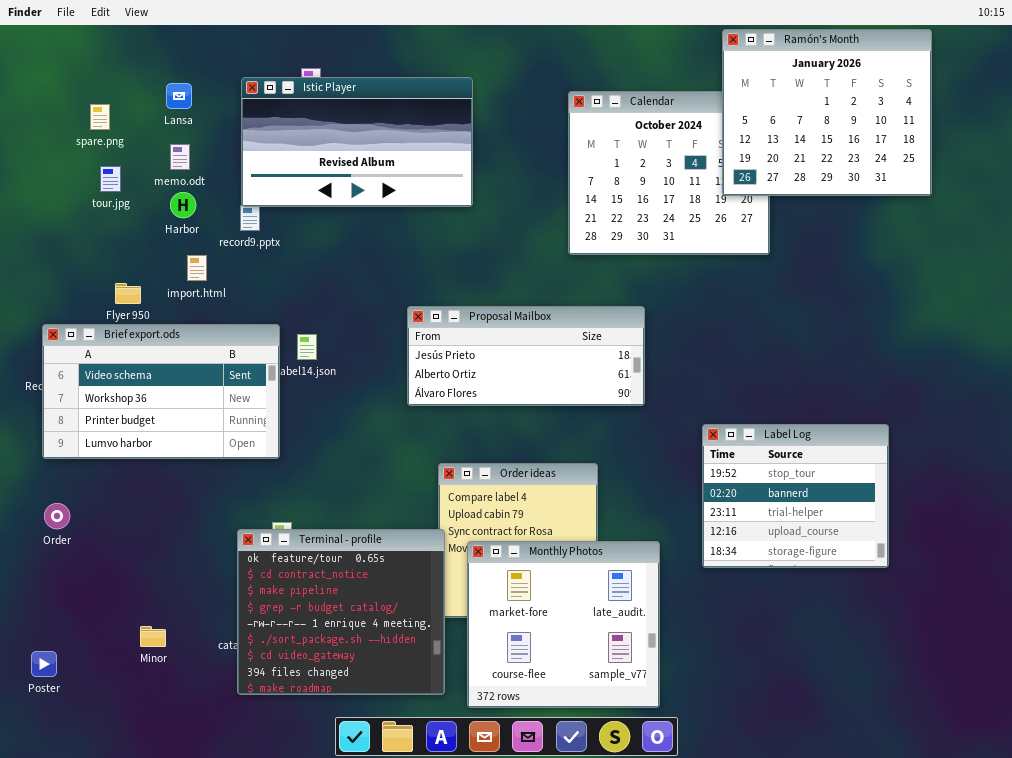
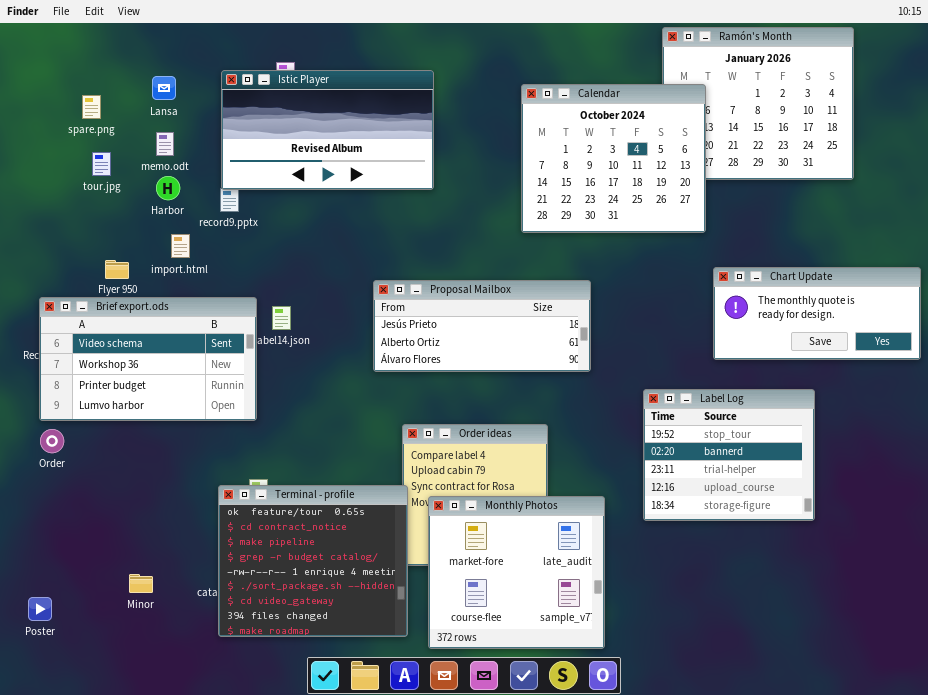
Calendar: [568,91,770,255] -> [521,84,706,233], raised
Chart Update: none -> [713,267,921,360], opened
Order: [44,503,70,529] -> [40,429,64,453], moved

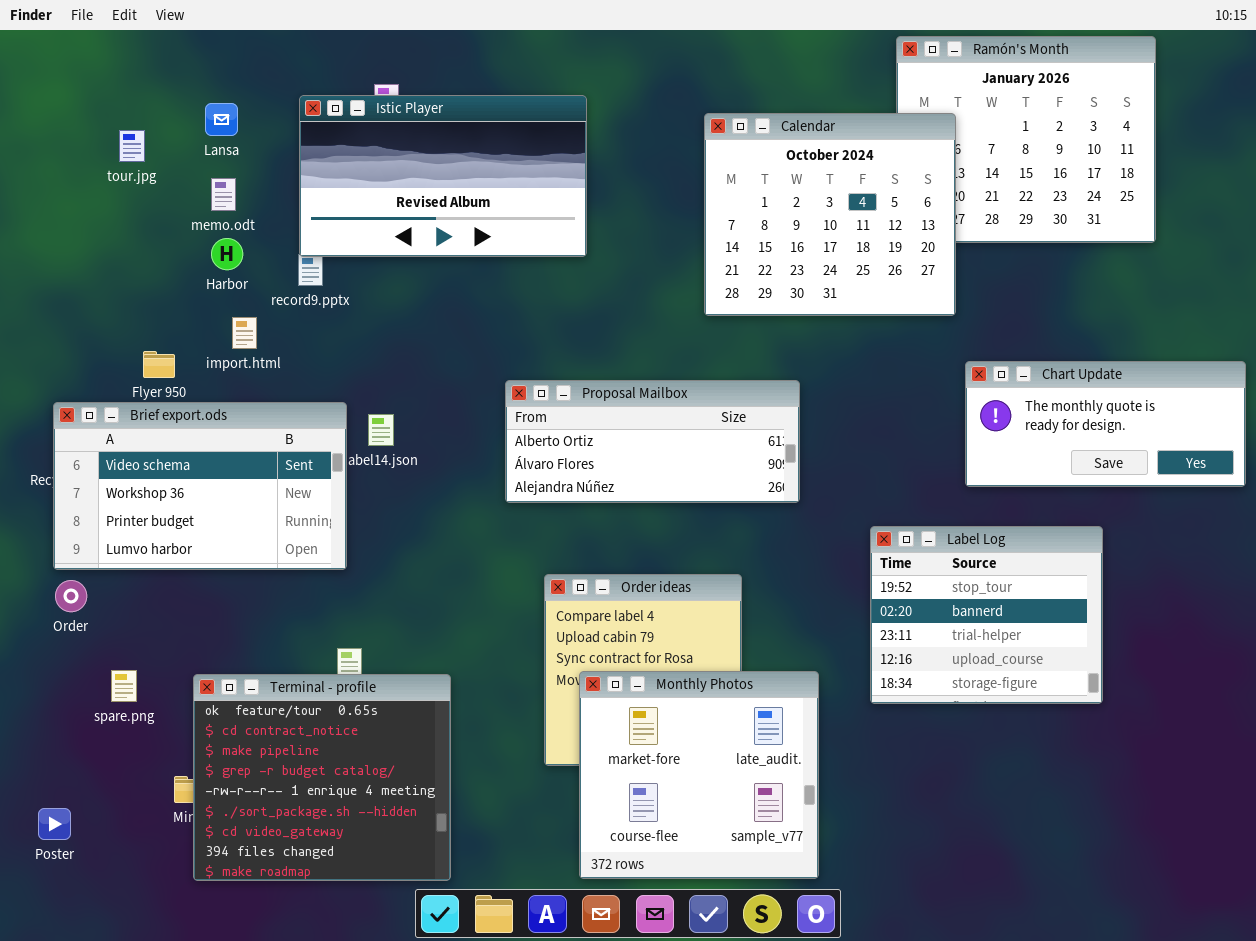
spare.png: [82,95,101,119] -> [111,670,137,702], moved
tour.jpg: [92,152,111,176] -> [119,130,145,162], moved
Proposal Mailbox: [373,280,591,372] -> [505,380,800,503], scrolled down 1 row
Terminal - profile: [218,485,408,637] -> [193,674,451,881], moved

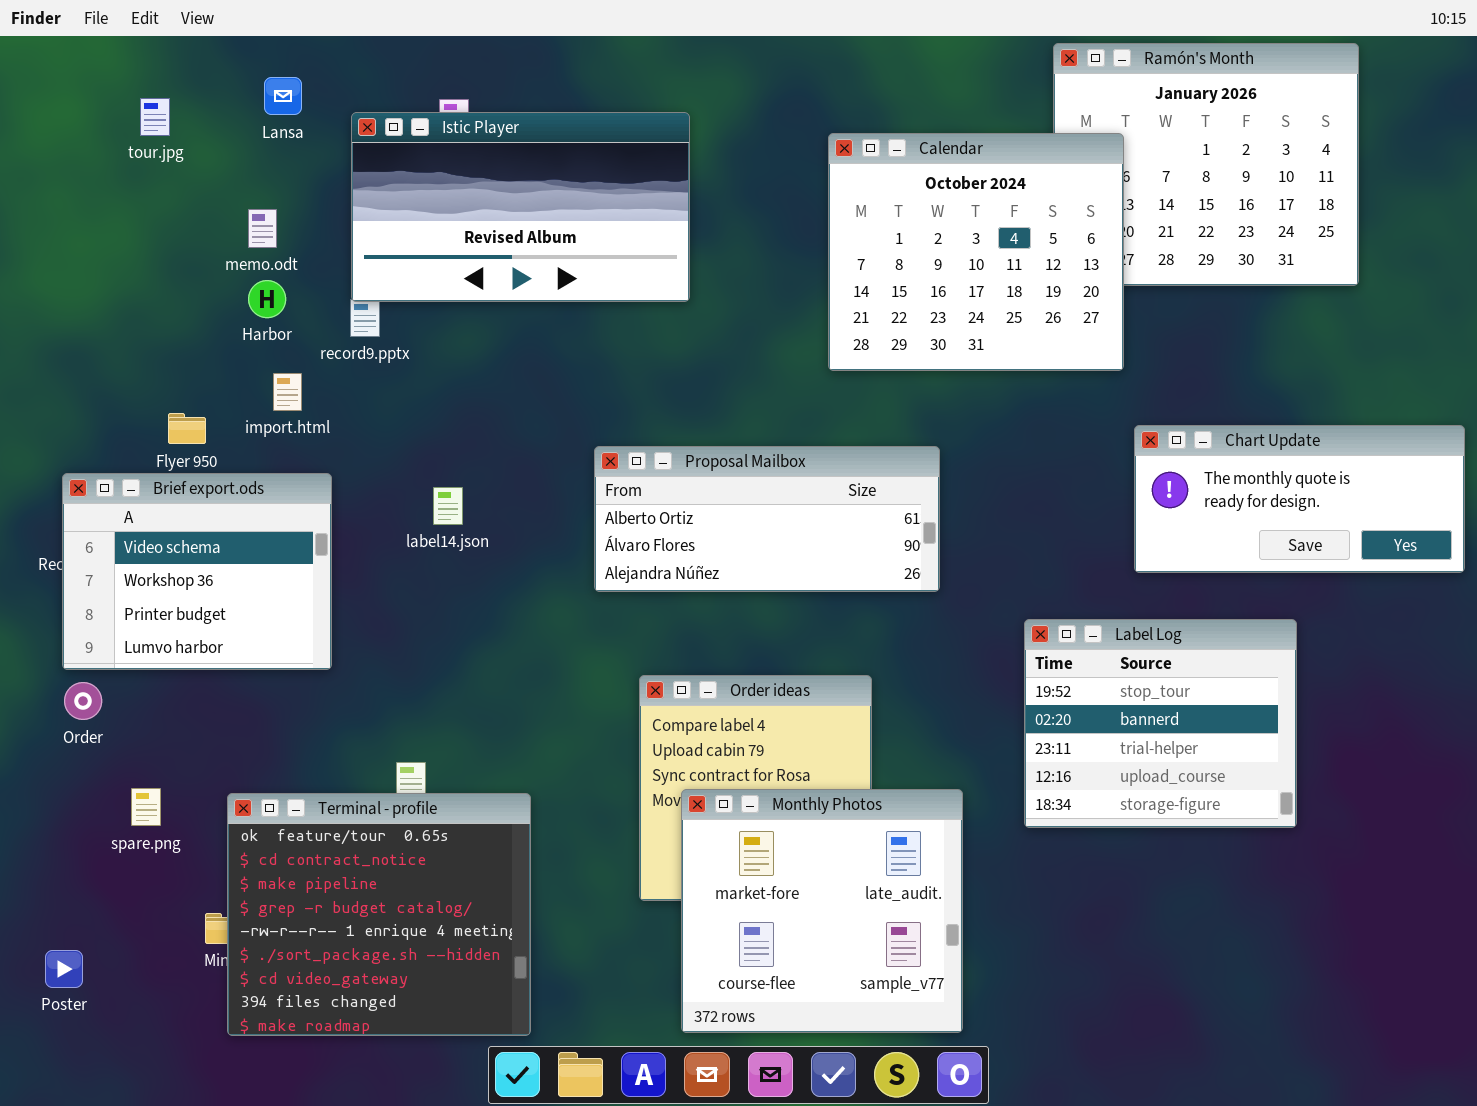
Lansa: [205,103,238,136] -> [264,77,302,115], moved
tour.jpg: [119,130,145,162] -> [140,98,170,136], moved
Brief export.ods: [53,402,347,570] -> [62,473,332,670], resized

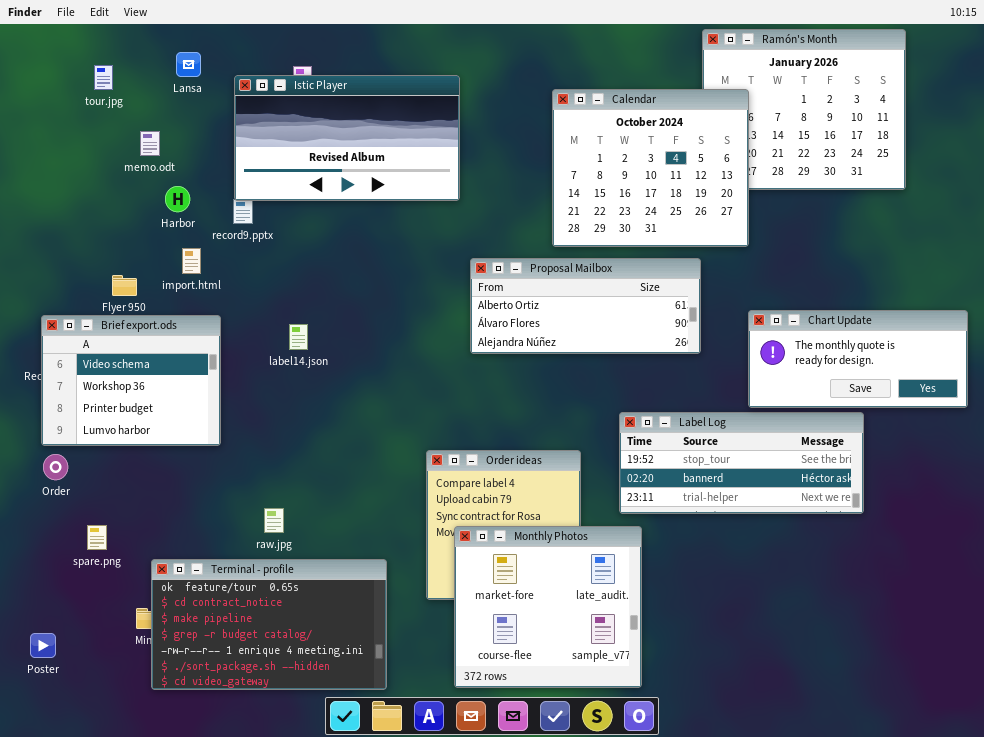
memo.odt: [248,209,277,248] -> [140,131,160,156], moved
Chart Update: [1134,425,1465,573] -> [748,310,968,408], moved
Proposal Mailbox: [594,446,940,592] -> [470,258,701,354], moved
Label Log: [1024,619,1297,828] -> [619,412,864,514], resized
Terminal - profile: [227,793,531,1036] -> [151,559,387,690], resized

